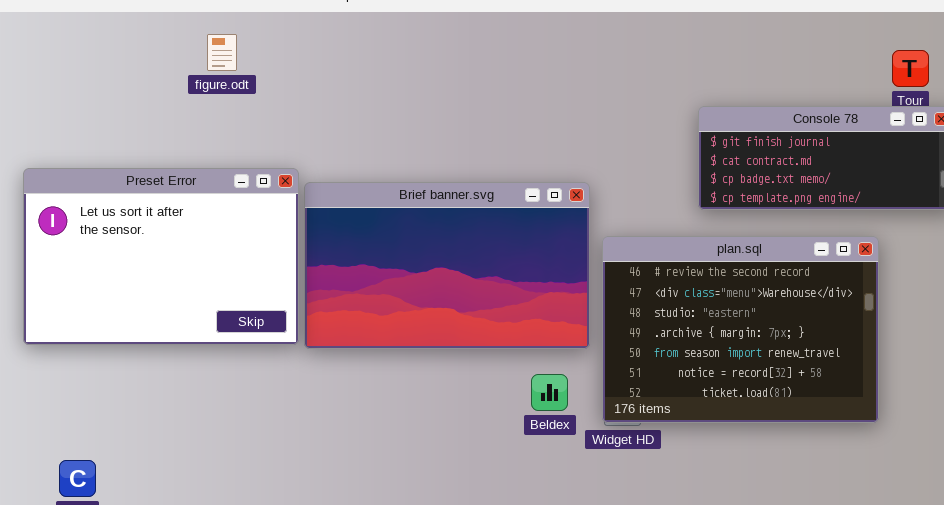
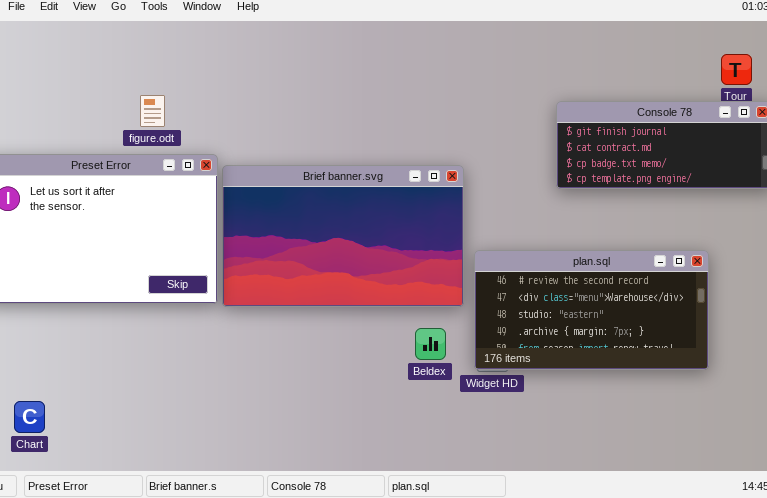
figure.odt: [207,34,237,71] -> [140,95,165,127], moved
plan.sql: [602,236,879,423] -> [474,250,709,370], resized

